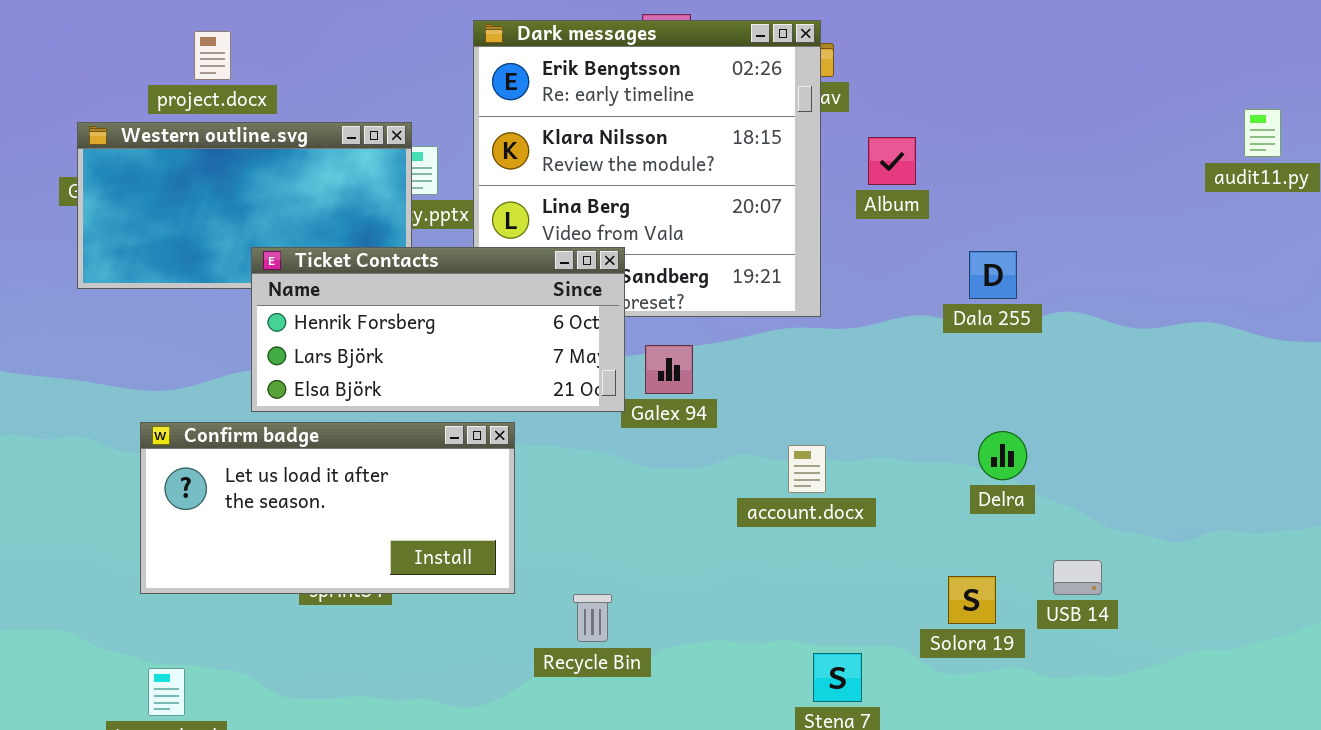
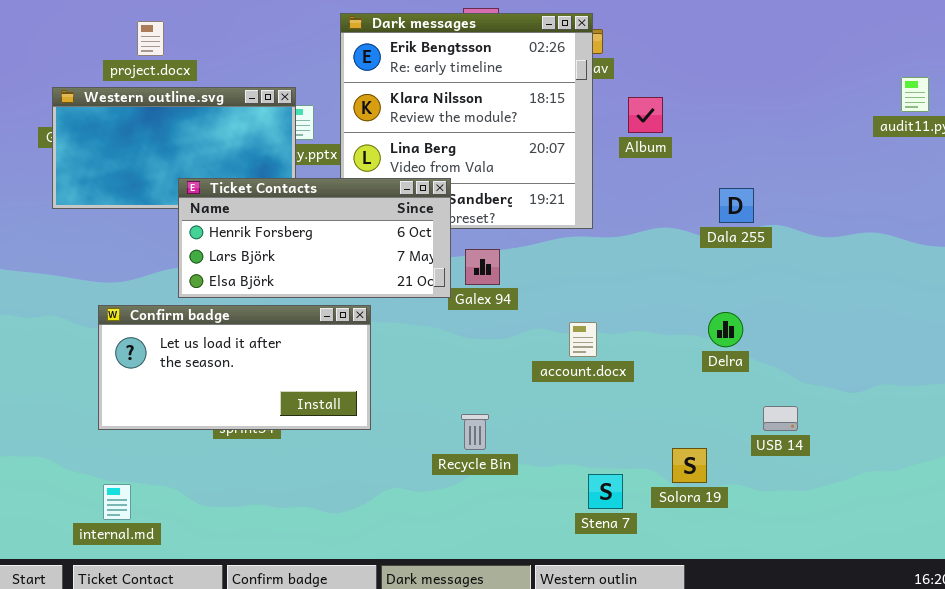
Dala 255: [969,251,1017,299] -> [719,188,754,223], moved
Solora 19: [948,576,996,624] -> [672,448,707,483], moved
Recycle Bin: [573,594,612,642] -> [461,414,489,450], moved

